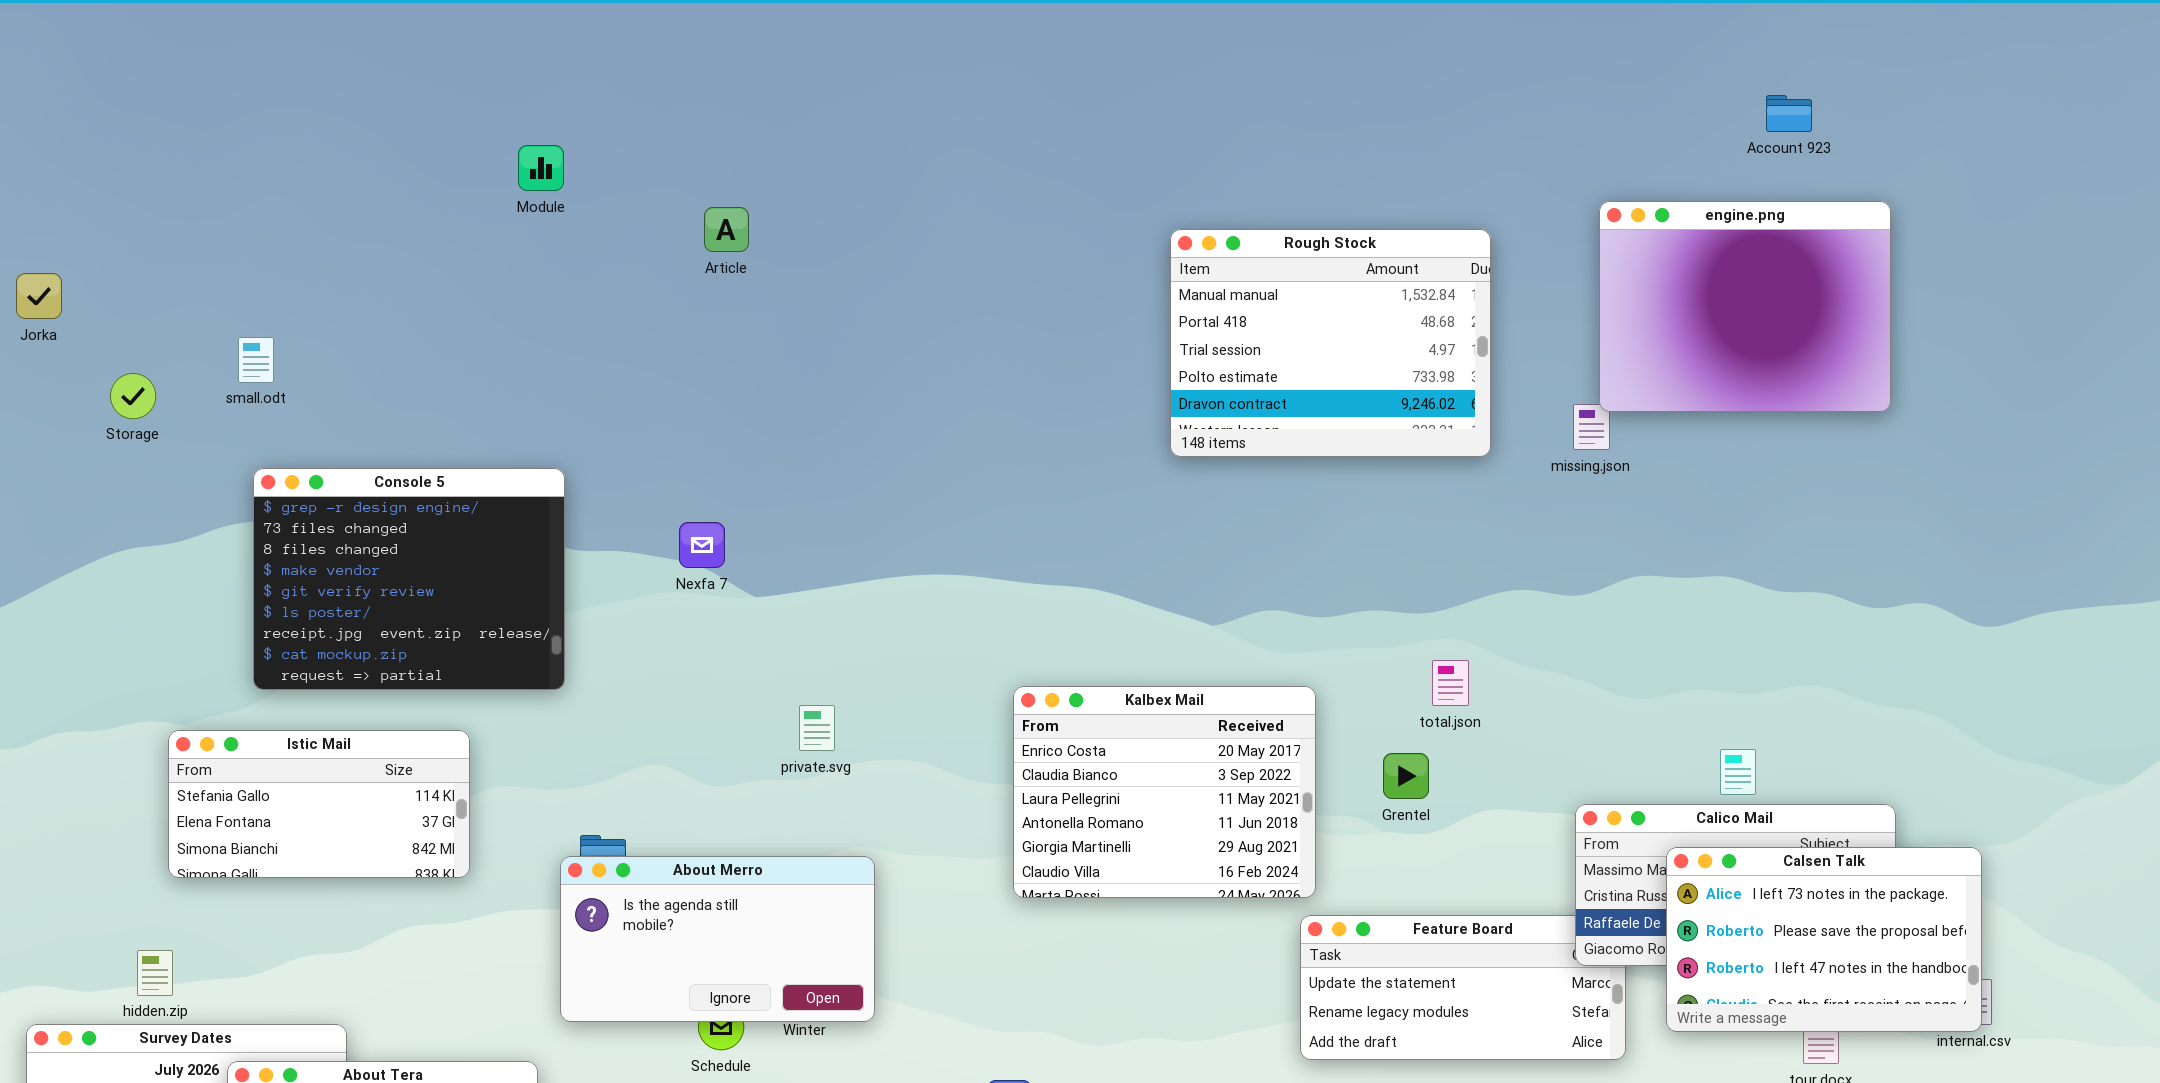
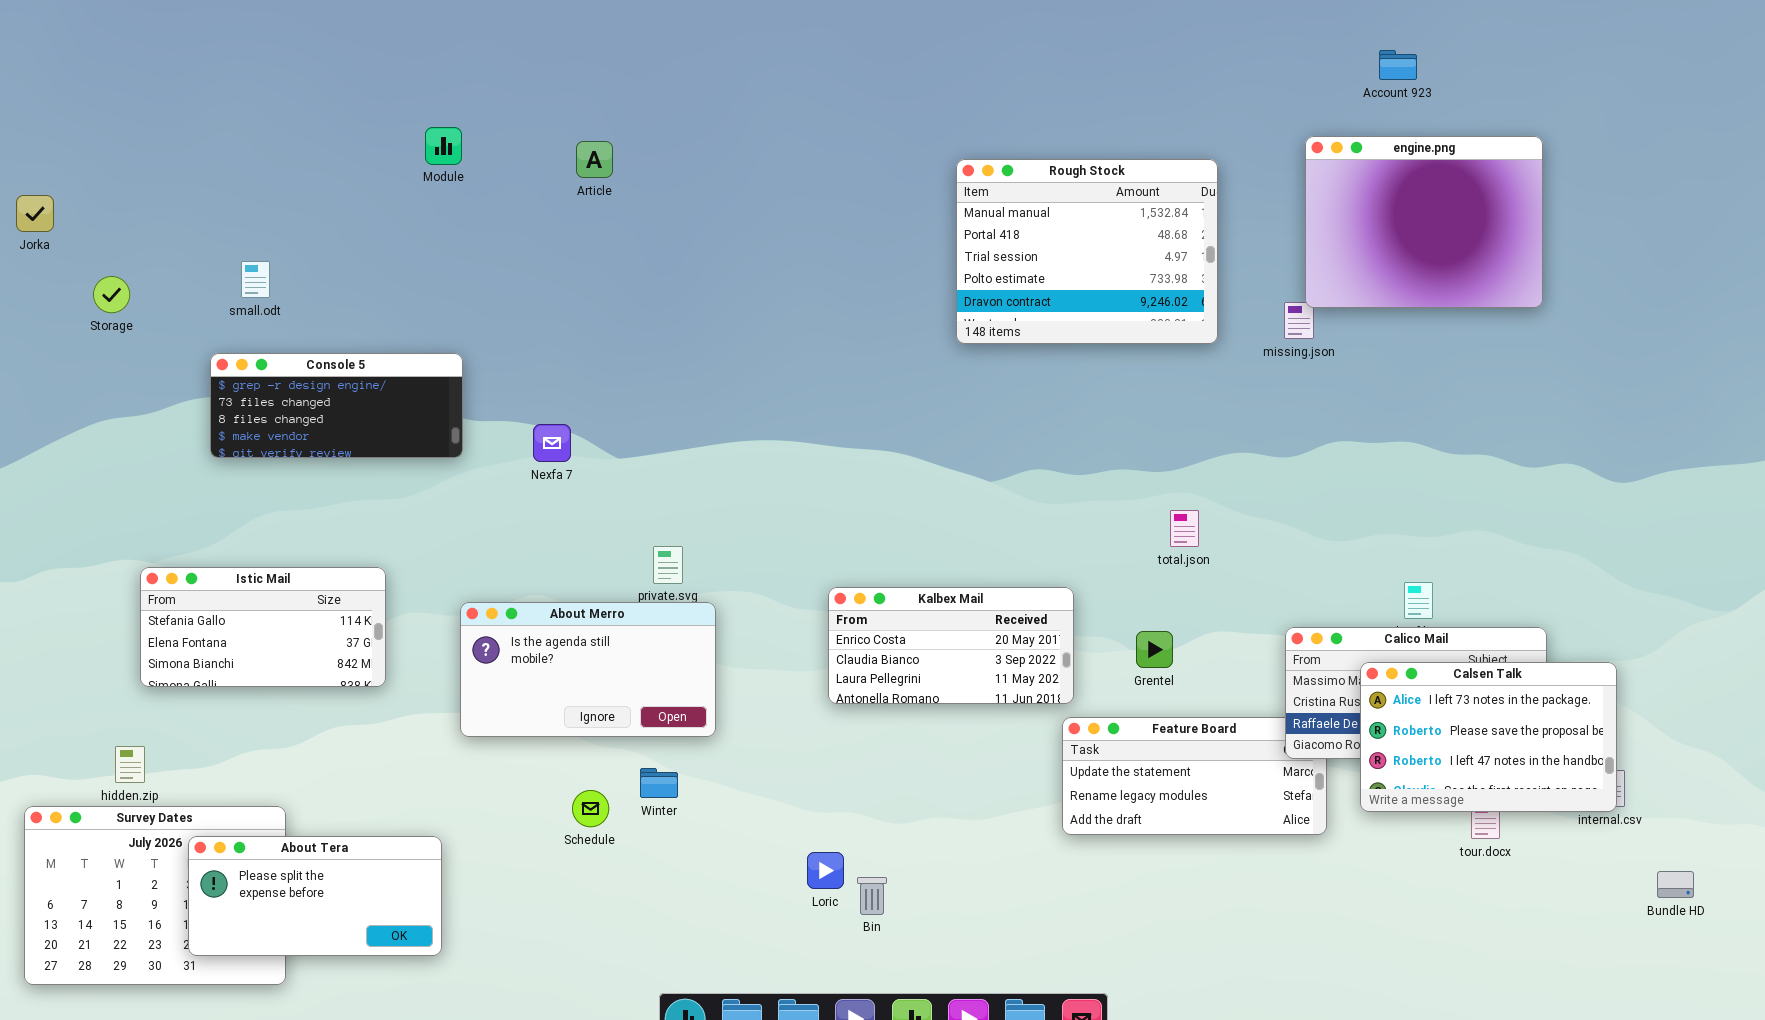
Account 923: [1766,95,1812,132] -> [1379,50,1417,80], moved
Module: [518,145,564,191] -> [425,127,462,165], moved
small.odt: [238,337,274,383] -> [241,261,270,298], moved
Console 5: [253,468,565,690] -> [210,353,463,458], resized
Nexfa 7: [679,522,725,568] -> [533,424,571,462], moved
Kalbex Mail: [1013,686,1316,898] -> [828,587,1074,704], resized
Grentel: [1383,753,1429,799] -> [1136,631,1173,668], moved
About Merro: [560,856,875,1022] -> [460,602,716,737], moved

